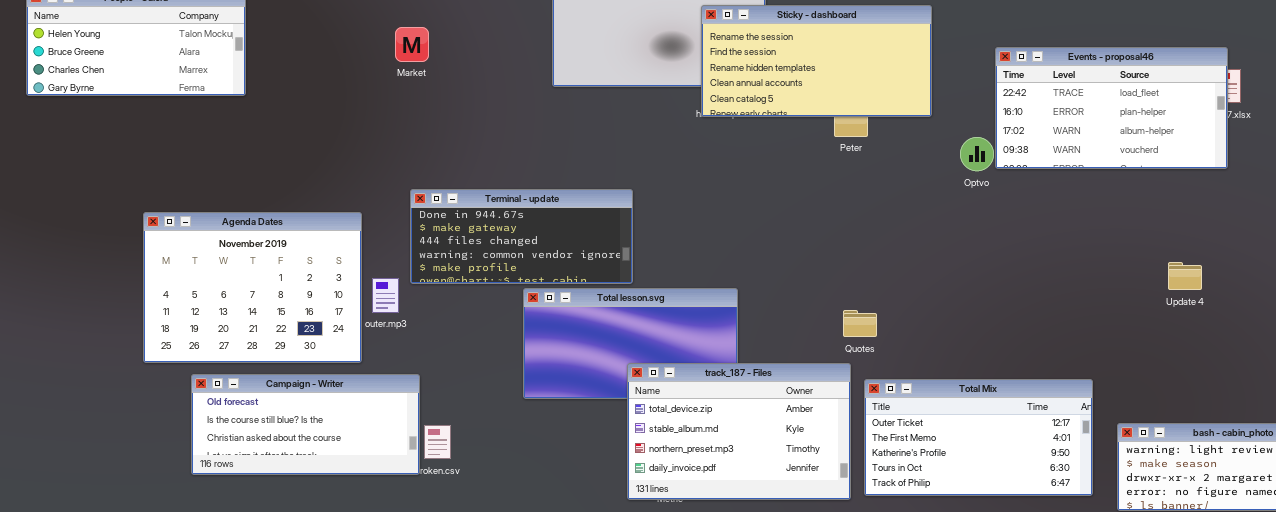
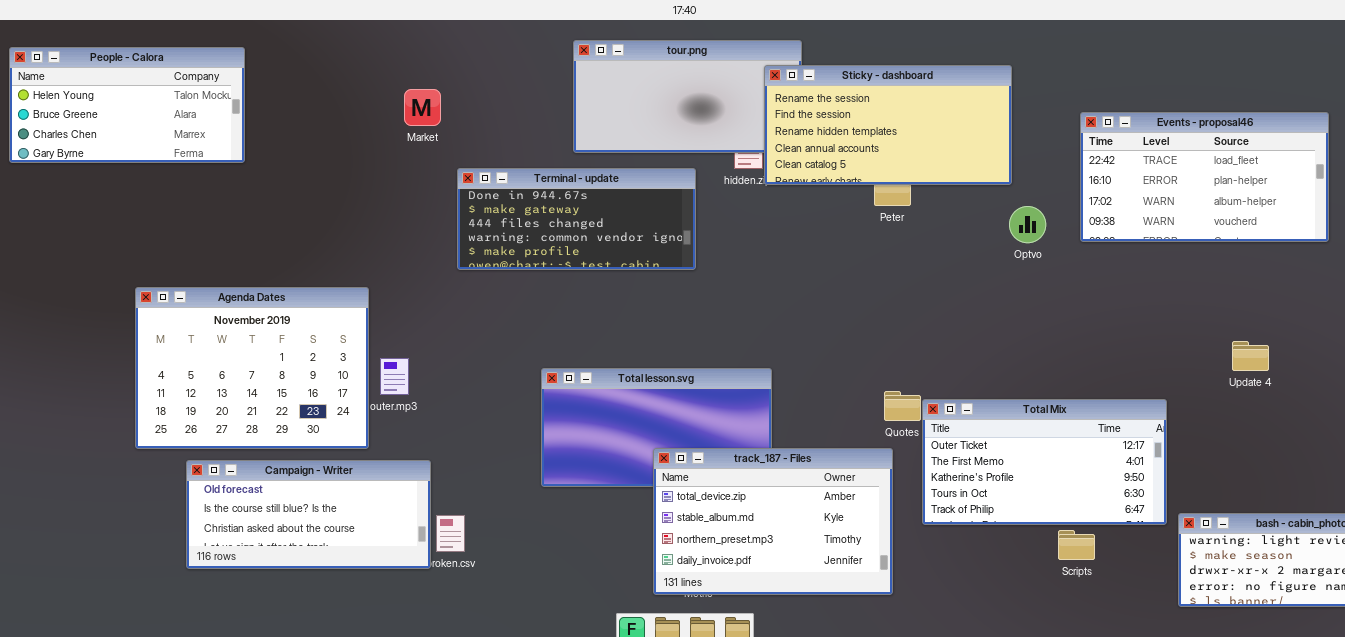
Sticky - dashboard: [701,5,932,117] -> [764,65,1012,185], moved
Events - proposal46: [995,47,1228,169] -> [1080,112,1329,242], moved
Terminal - update: [410,189,633,284] -> [457,168,696,270], moved
Total Mix: [864,379,1093,496] -> [922,399,1167,525], moved

